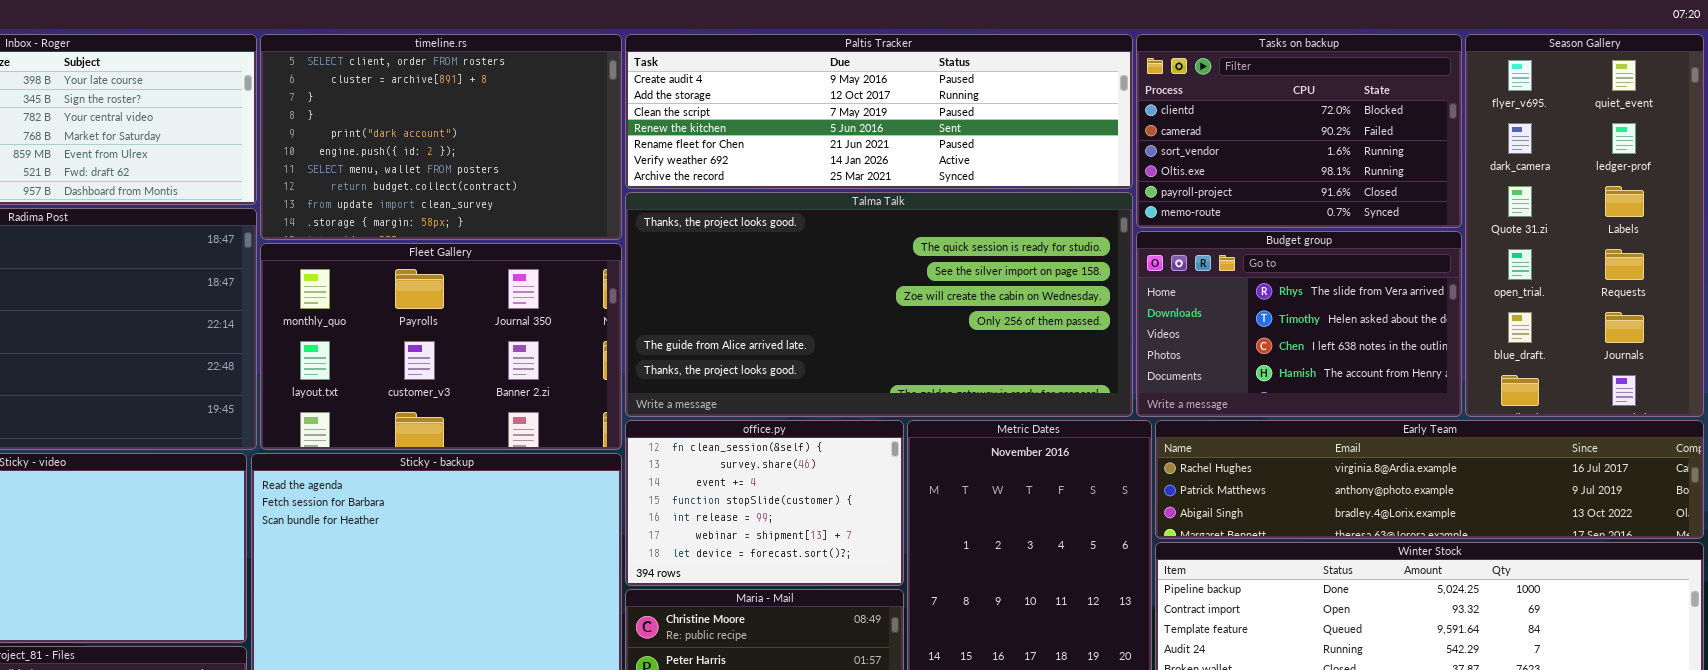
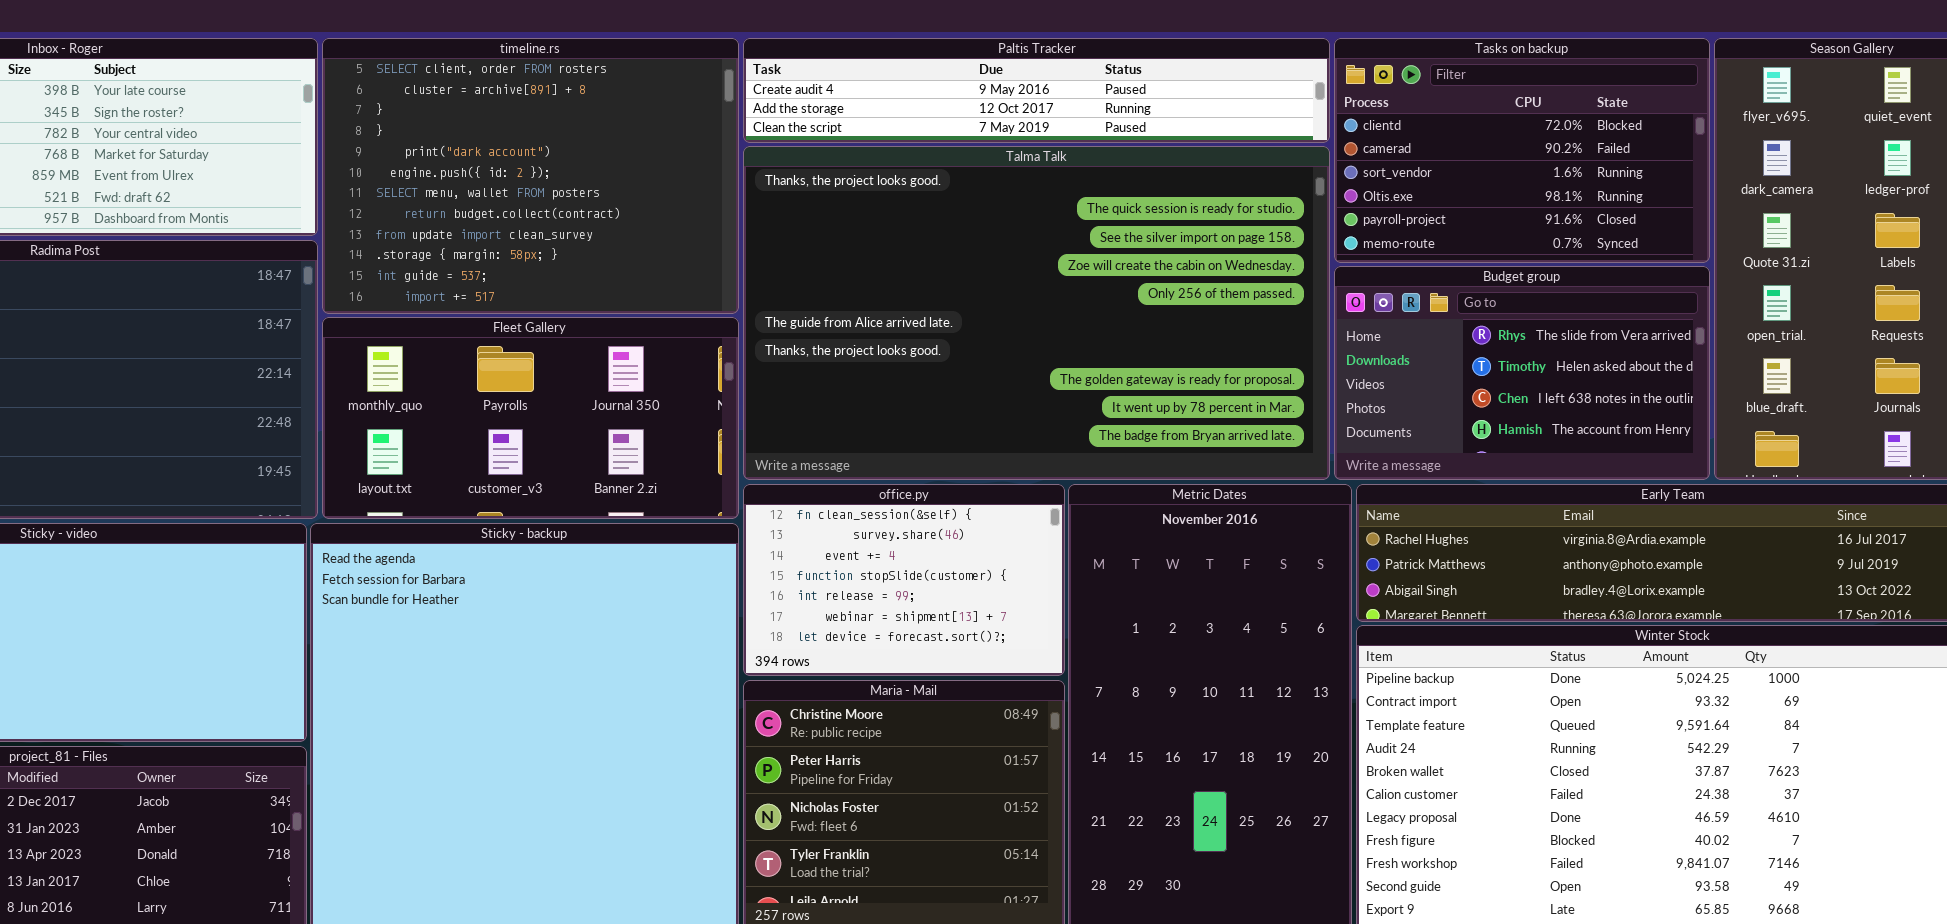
timeline.rs: [260,34,622,240] -> [322,38,739,314], resized
Paltis Tracker: [625,34,1133,189] -> [743,38,1330,143], resized
Talma Talk: [625,192,1133,417] -> [743,146,1330,480], resized
Fleet Gallery: [260,243,622,450] -> [322,317,739,519], resized

